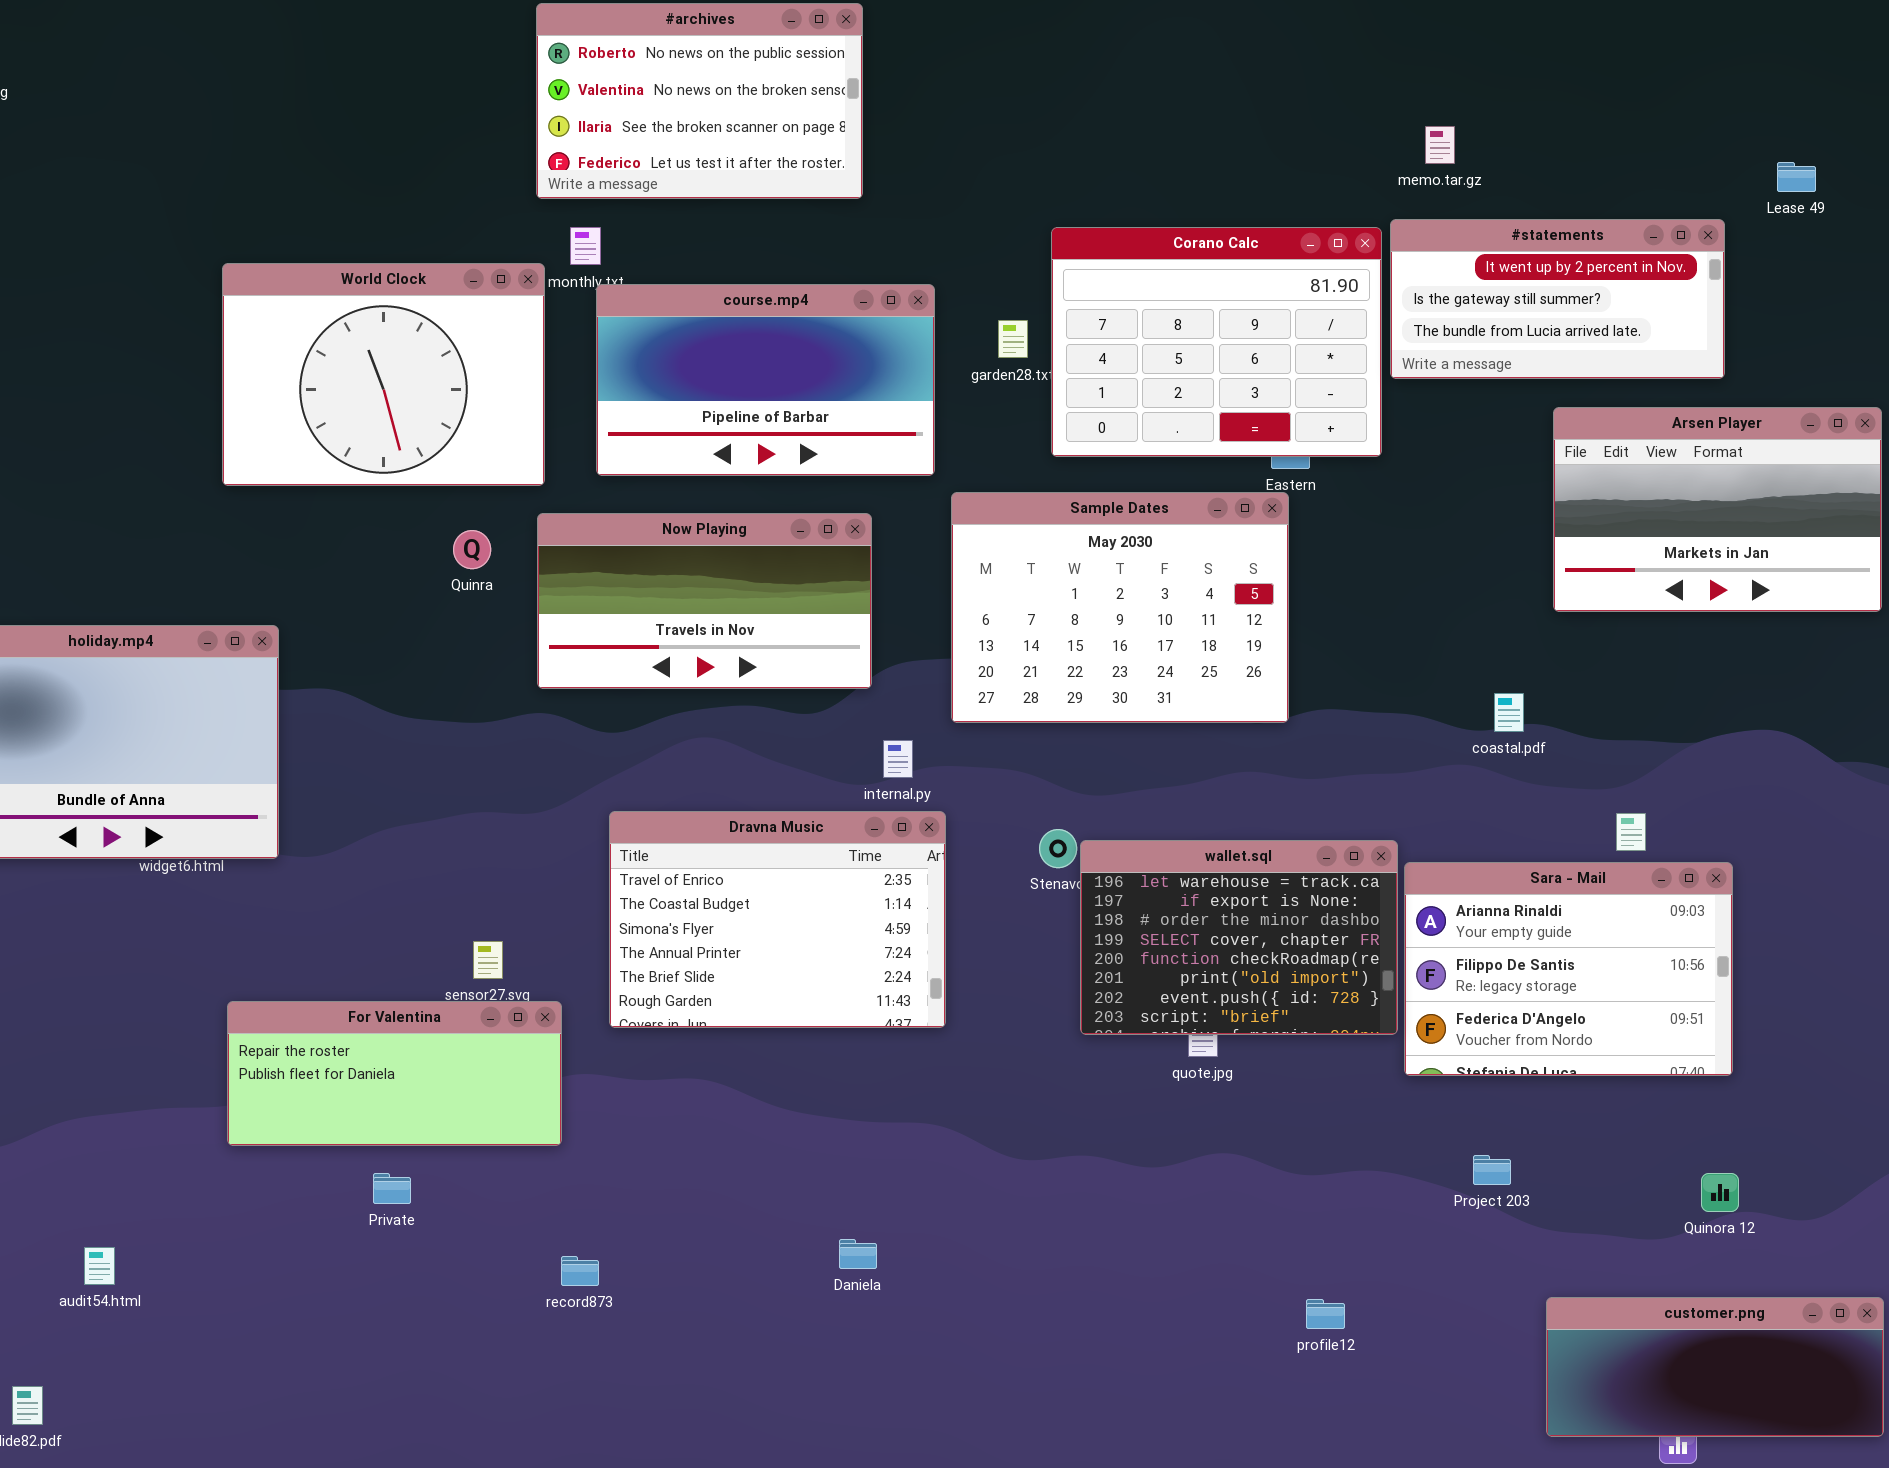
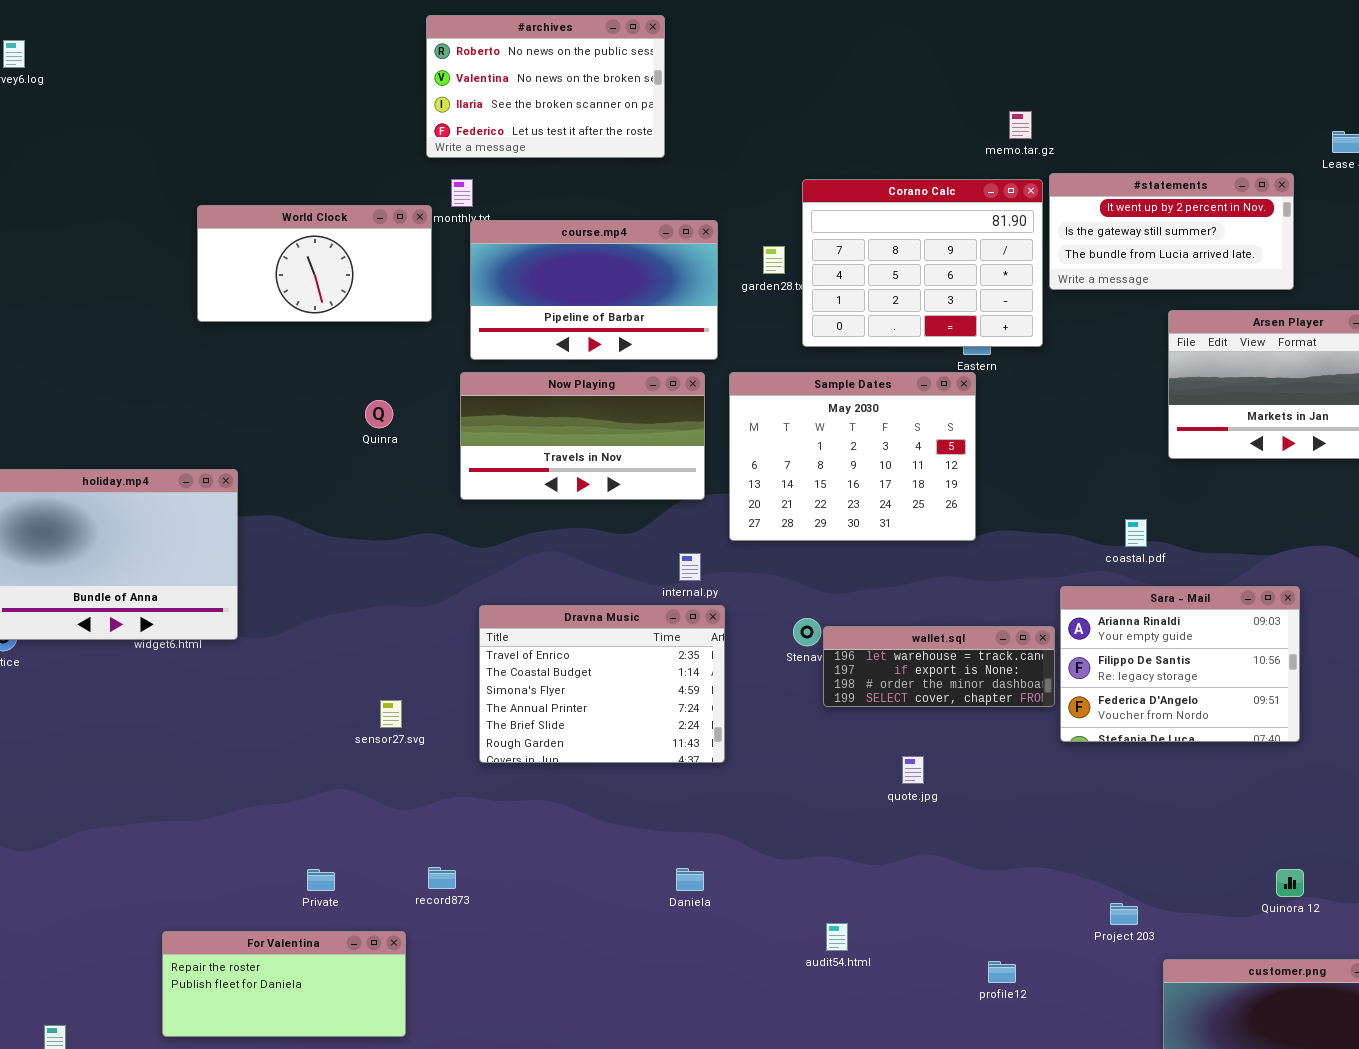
memo.tar.gz: [1425,126,1455,164] -> [1009,111,1032,139], moved
World Clock: [222,263,545,486] -> [197,205,432,322], resized
Now Playing: [537,513,872,689] -> [460,372,705,500], moved
wallet.sql: [1080,840,1398,1035] -> [823,626,1055,707], resized
Sara - Mail: [1404,862,1733,1076] -> [1060,586,1300,742], moved
For Valentina: [227,1001,562,1146] -> [162,931,406,1037], moved
Project 203: [1473,1155,1511,1185] -> [1110,903,1138,925], moved
Daniela: [839,1239,877,1269] -> [676,868,704,891], moved
audit54.html: [84,1247,115,1285] -> [826,923,848,951], moved
record873: [561,1256,599,1286] -> [428,867,456,889], moved

